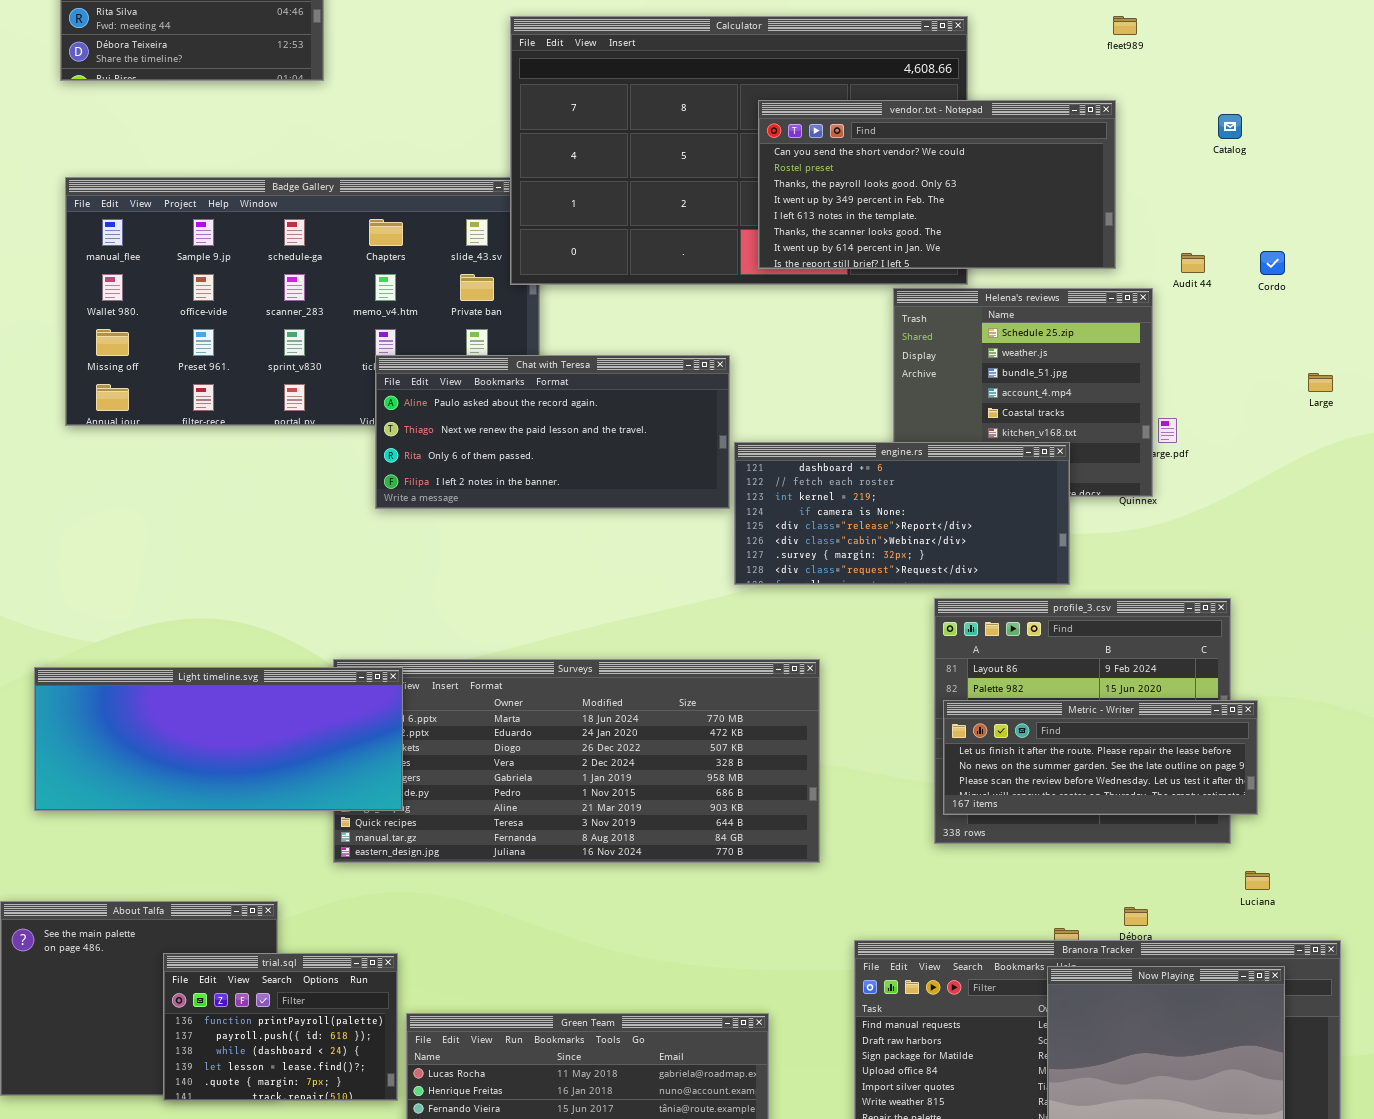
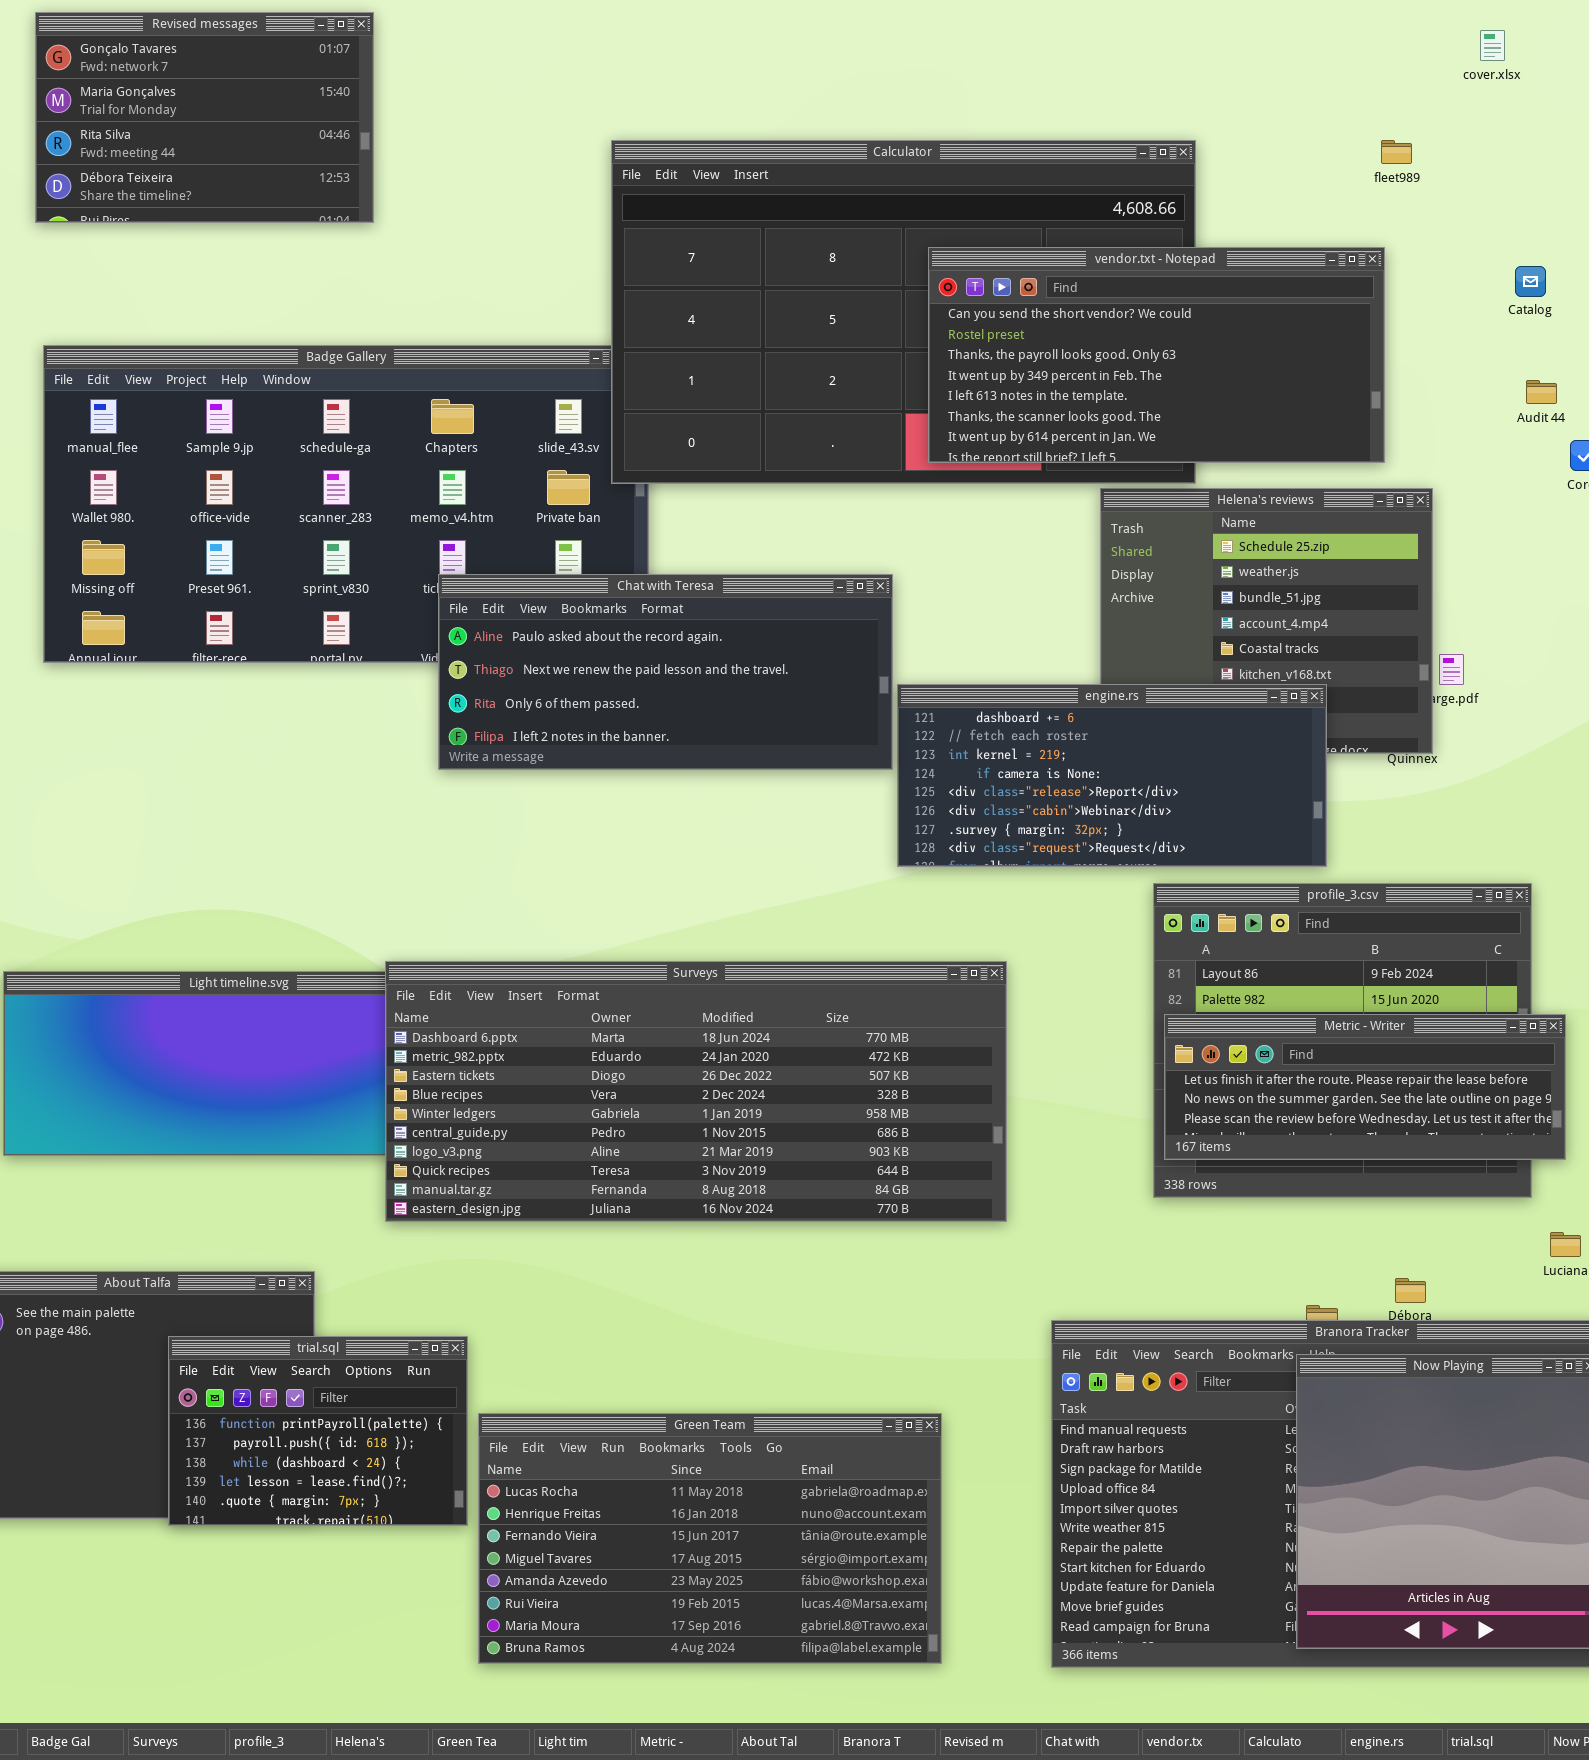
Audit 44: [1181,253,1205,273] -> [1526,380,1557,404], moved
Surveys: [333,659,820,863] -> [385,961,1007,1222], raised

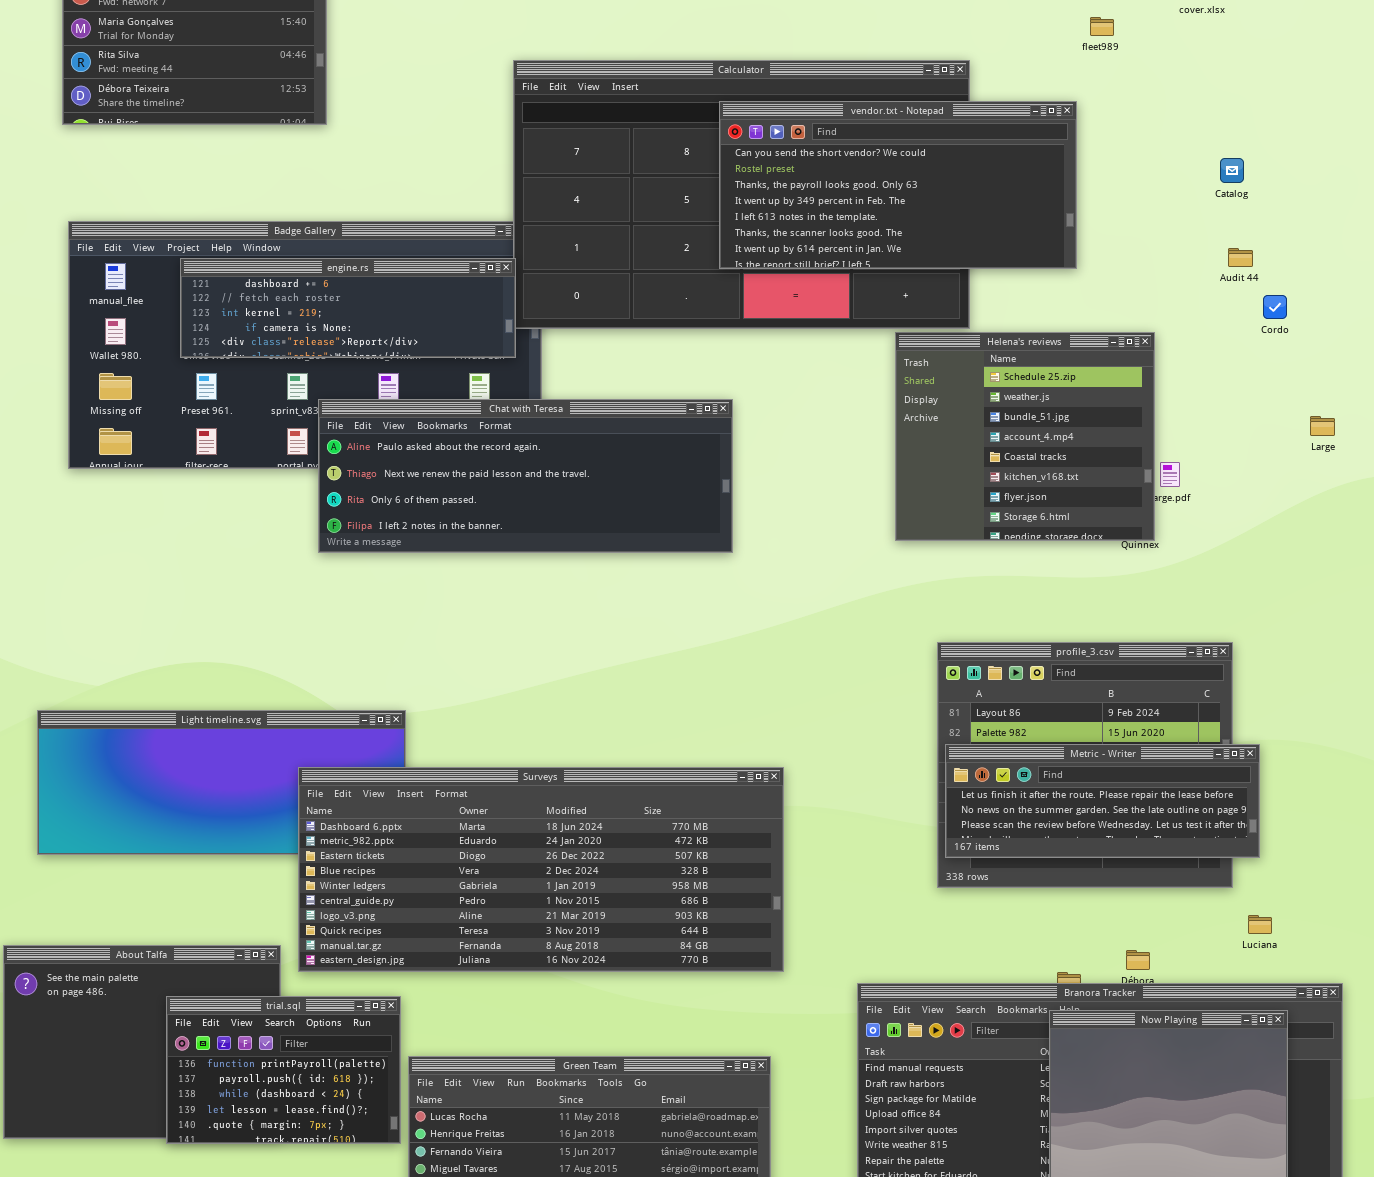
fleet989: [1381,140,1412,164] -> [1090,17,1114,36], moved
vendor.txt - Notepad: [928,247,1385,463] -> [719,101,1077,269], moved
Chat with Teresa: [438,574,893,770] -> [318,399,733,553], resized
engine.rs: [897,684,1327,867] -> [180,258,516,358], moved, resized
Surveys: [385,961,1007,1222] -> [298,767,784,972], moved

